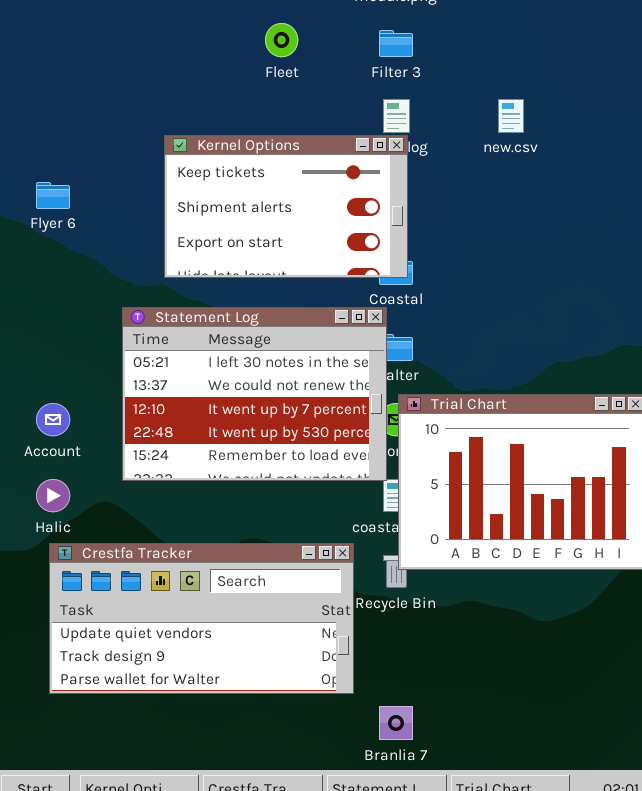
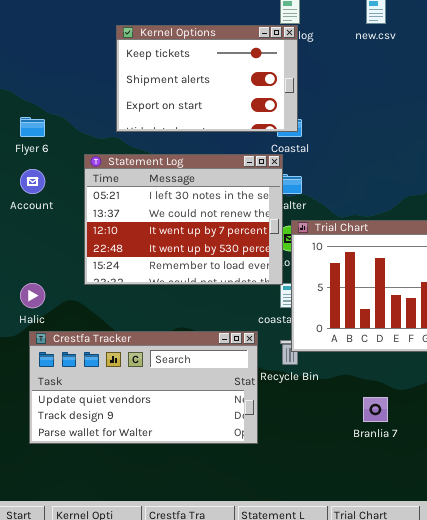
Flyer 6: [36,182,70,209] -> [20,117,45,137], moved
Account: [36,403,70,436] -> [20,169,45,194], moved
Branlia 7: [379,706,413,740] -> [363,397,388,422], moved

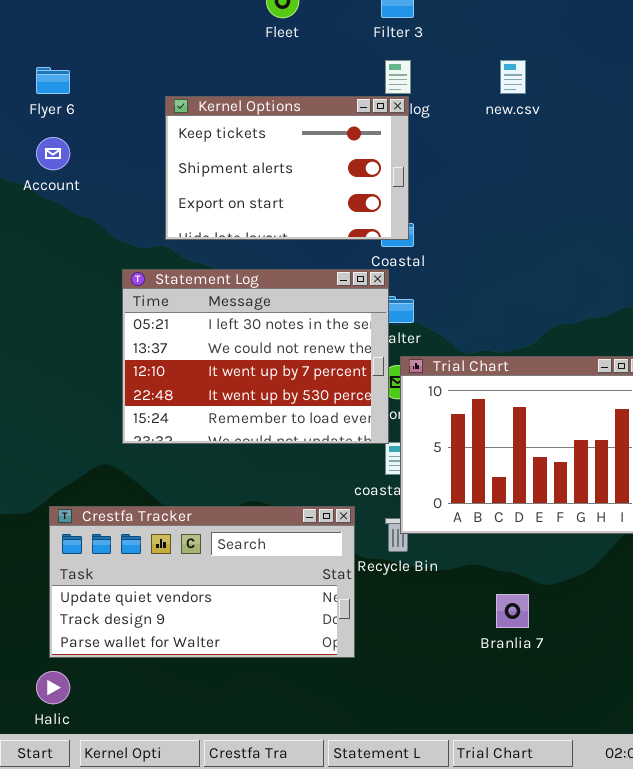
Flyer 6: [20,117,45,137] -> [36,67,70,94], moved
Account: [20,169,45,194] -> [36,137,70,170], moved
Halic: [20,283,45,308] -> [36,671,70,704], moved

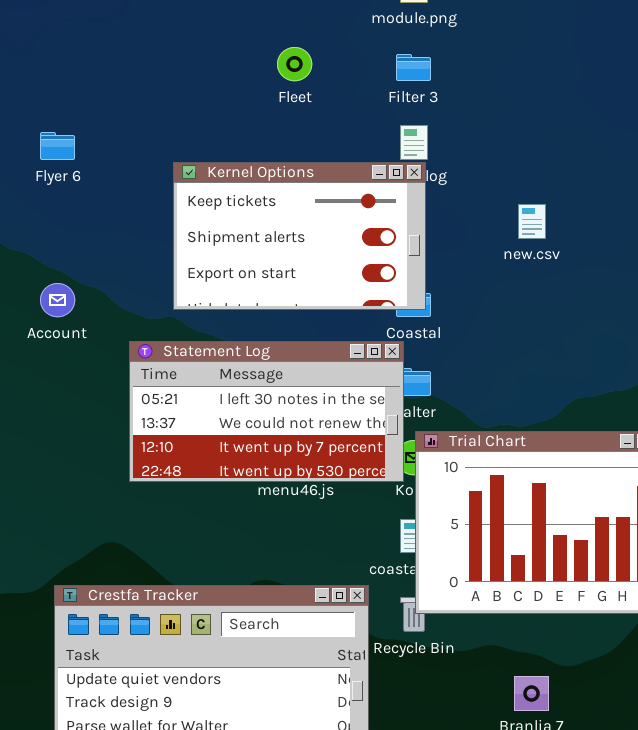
new.csv: [500,60,526,94] -> [518,204,546,239], moved
Account: [36,137,70,170] -> [40,283,75,317], moved
Statement Log: [122,269,389,444] -> [129,341,404,482], resized

